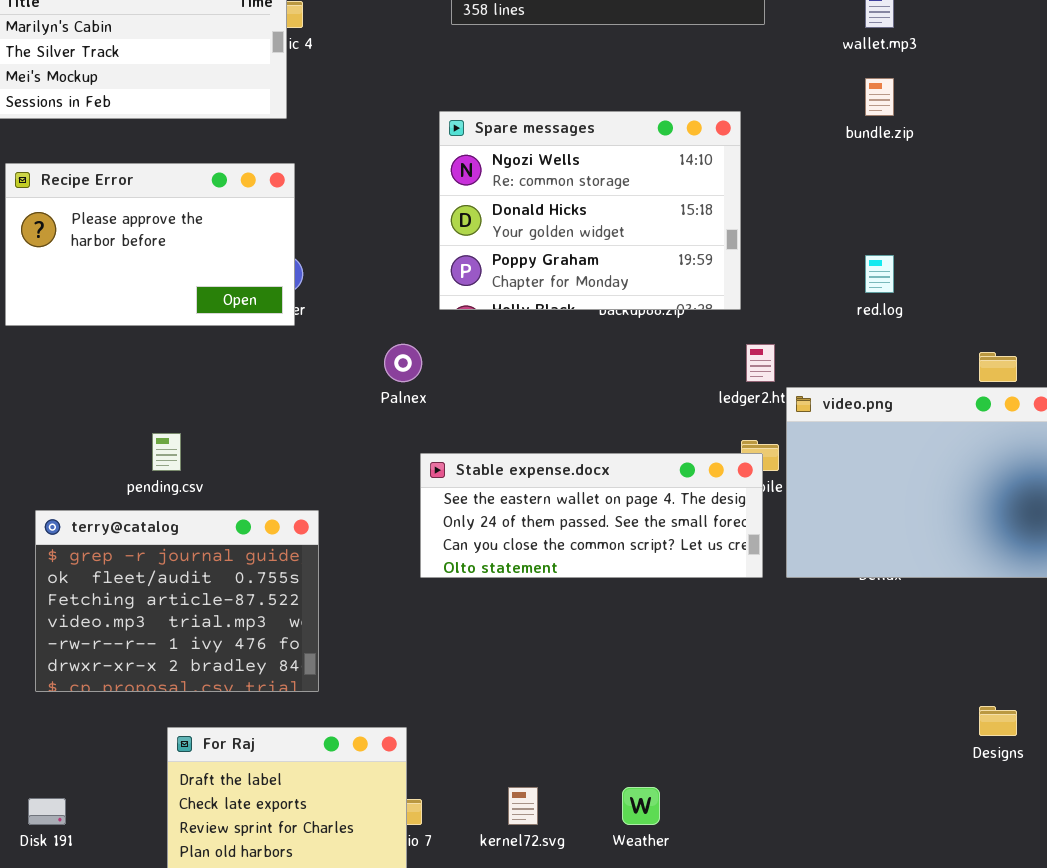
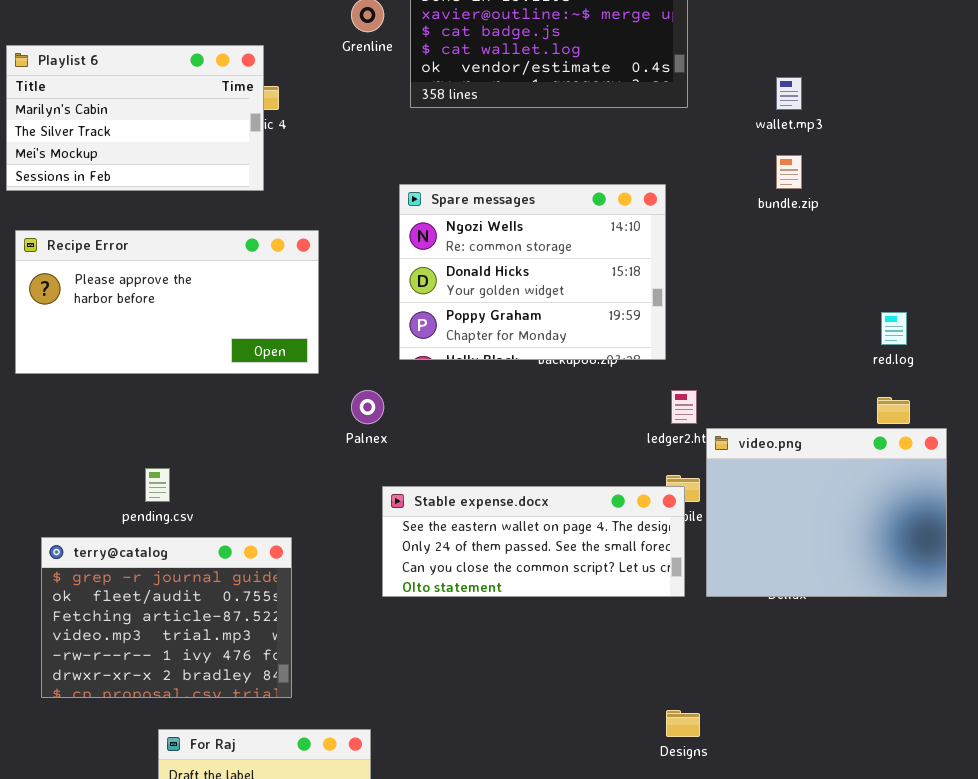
Recipe Error: [5,163,295,326] -> [15,230,319,374], resized
red.log: [865,255,894,293] -> [881,312,907,345], moved
Designs: [979,706,1017,736] -> [666,710,700,737], moved

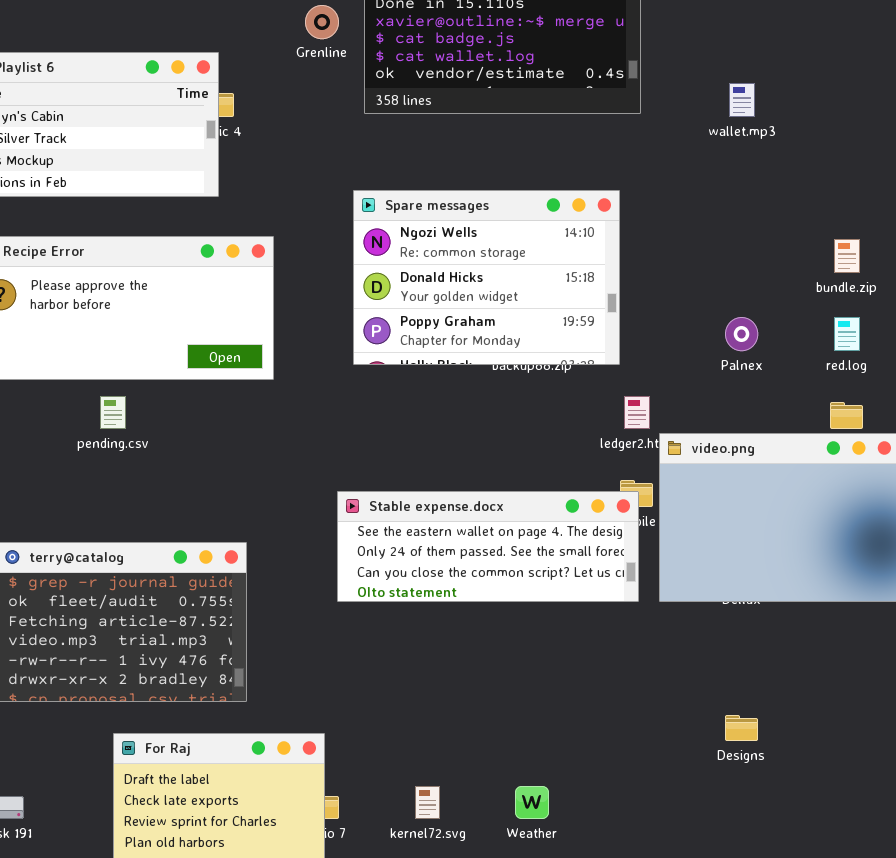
bundle.zip: [776,155,802,189] -> [834,239,860,273], moved
Palnex: [351,390,384,424] -> [725,317,758,351], moved
pending.csv: [145,468,170,502] -> [100,396,126,429], moved
Designs: [666,710,700,737] -> [725,715,758,741], moved

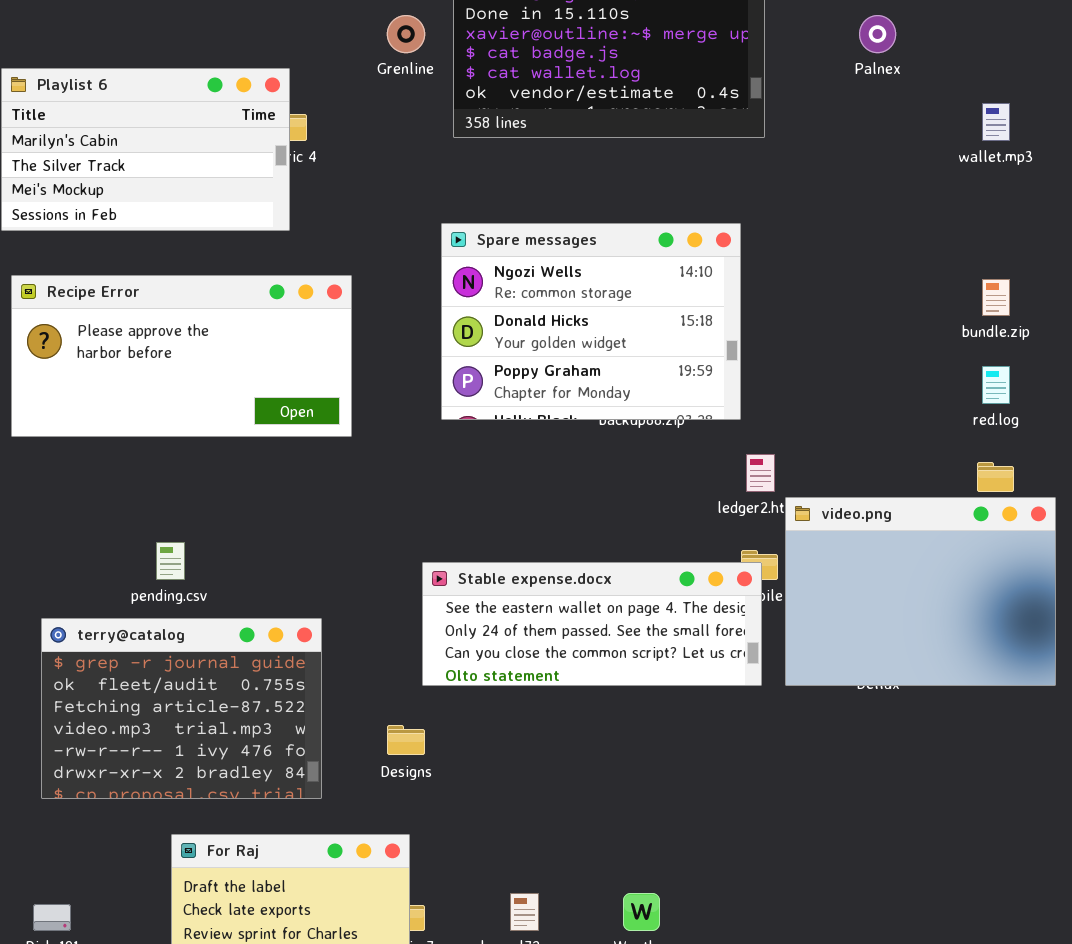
wallet.mp3: [729,83,755,117] -> [982,103,1010,141], moved
Palnex: [725,317,758,351] -> [859,15,896,53], moved
pending.csv: [100,396,126,429] -> [156,542,185,580], moved
Designs: [725,715,758,741] -> [387,725,425,755], moved

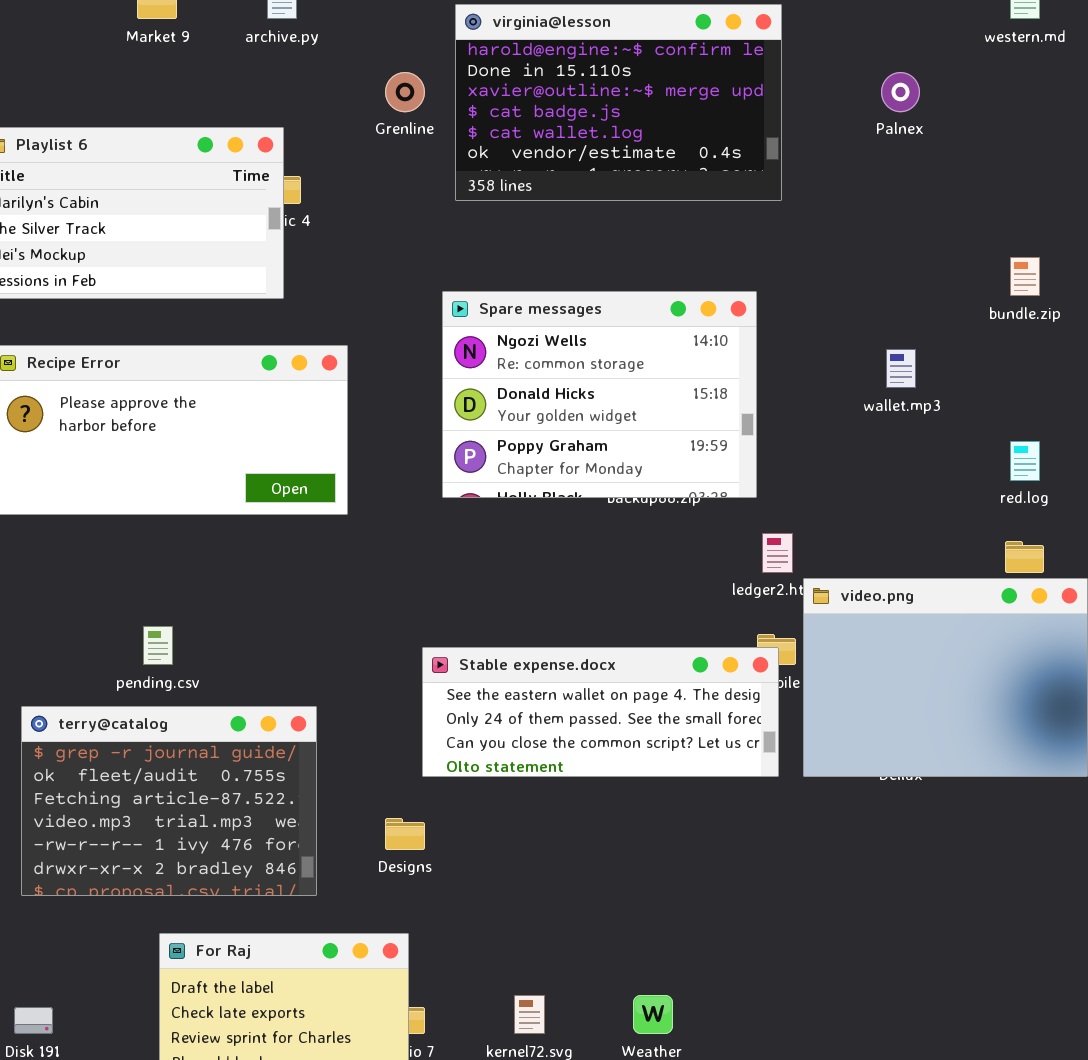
wallet.mp3: [982,103,1010,141] -> [886,349,916,388], moved
bundle.zip: [982,279,1010,316] -> [1010,257,1040,296], moved

